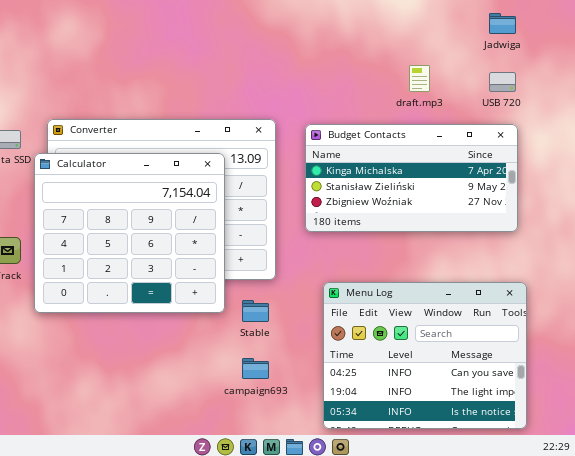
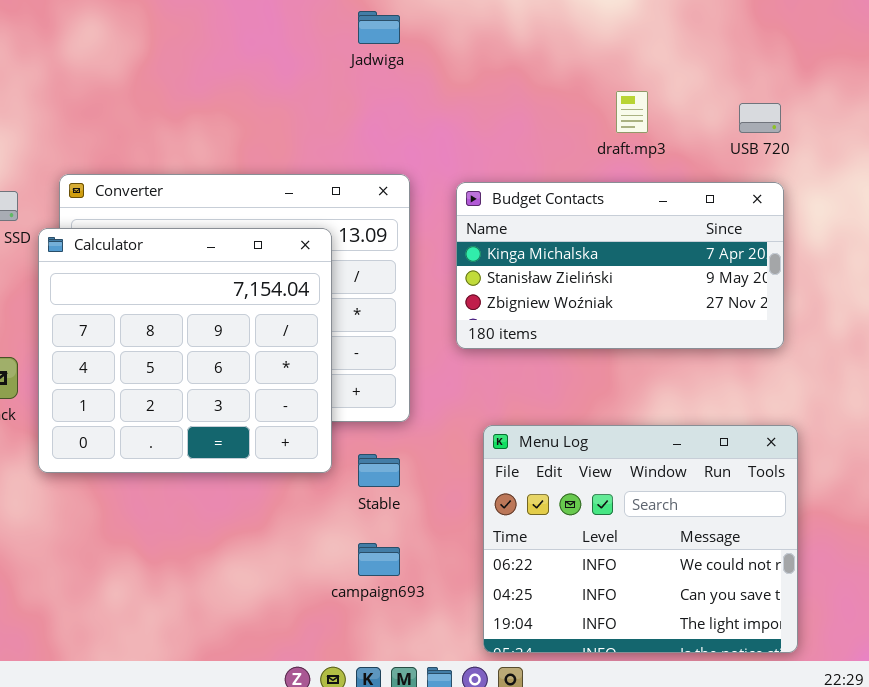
Jadwiga: [489,13,516,34] -> [358,11,400,44], moved
Menu Log: [323,282,527,429] -> [483,425,798,653], scrolled up 1 row

